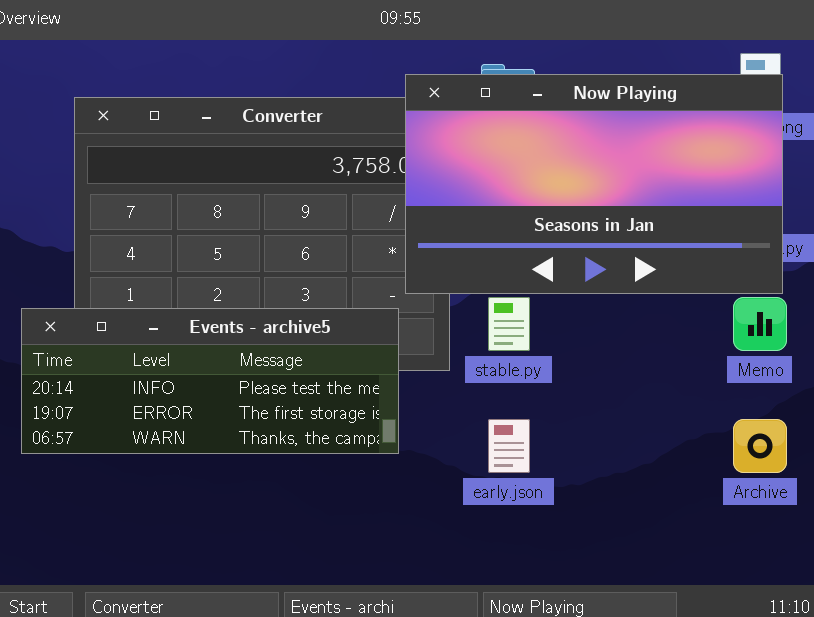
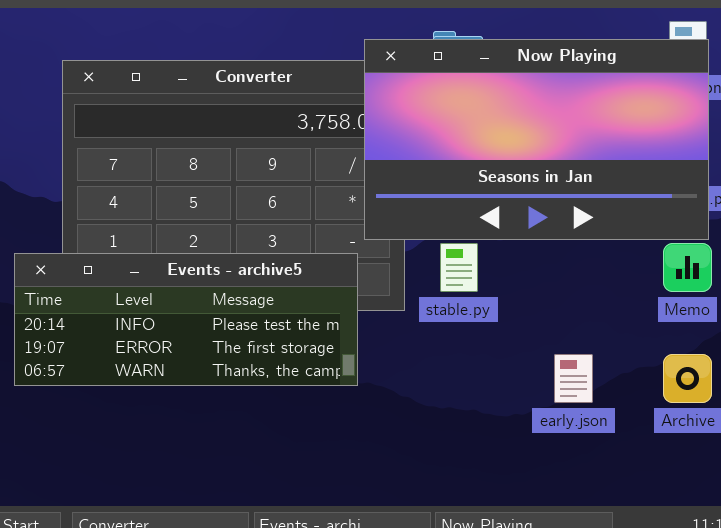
early.json: [488,419,530,473] -> [554,354,593,403], moved

